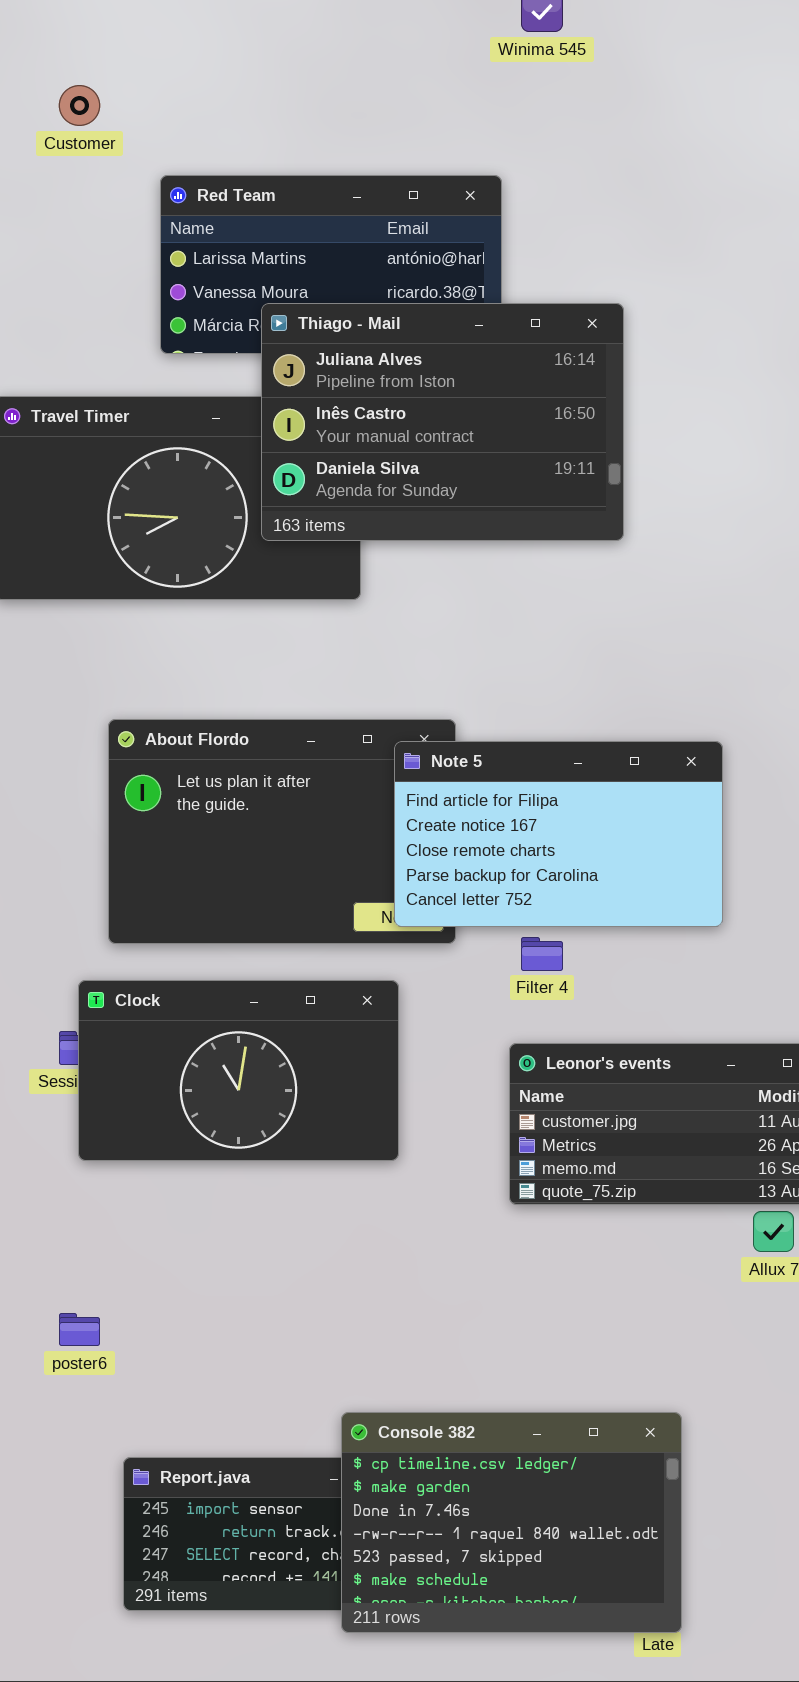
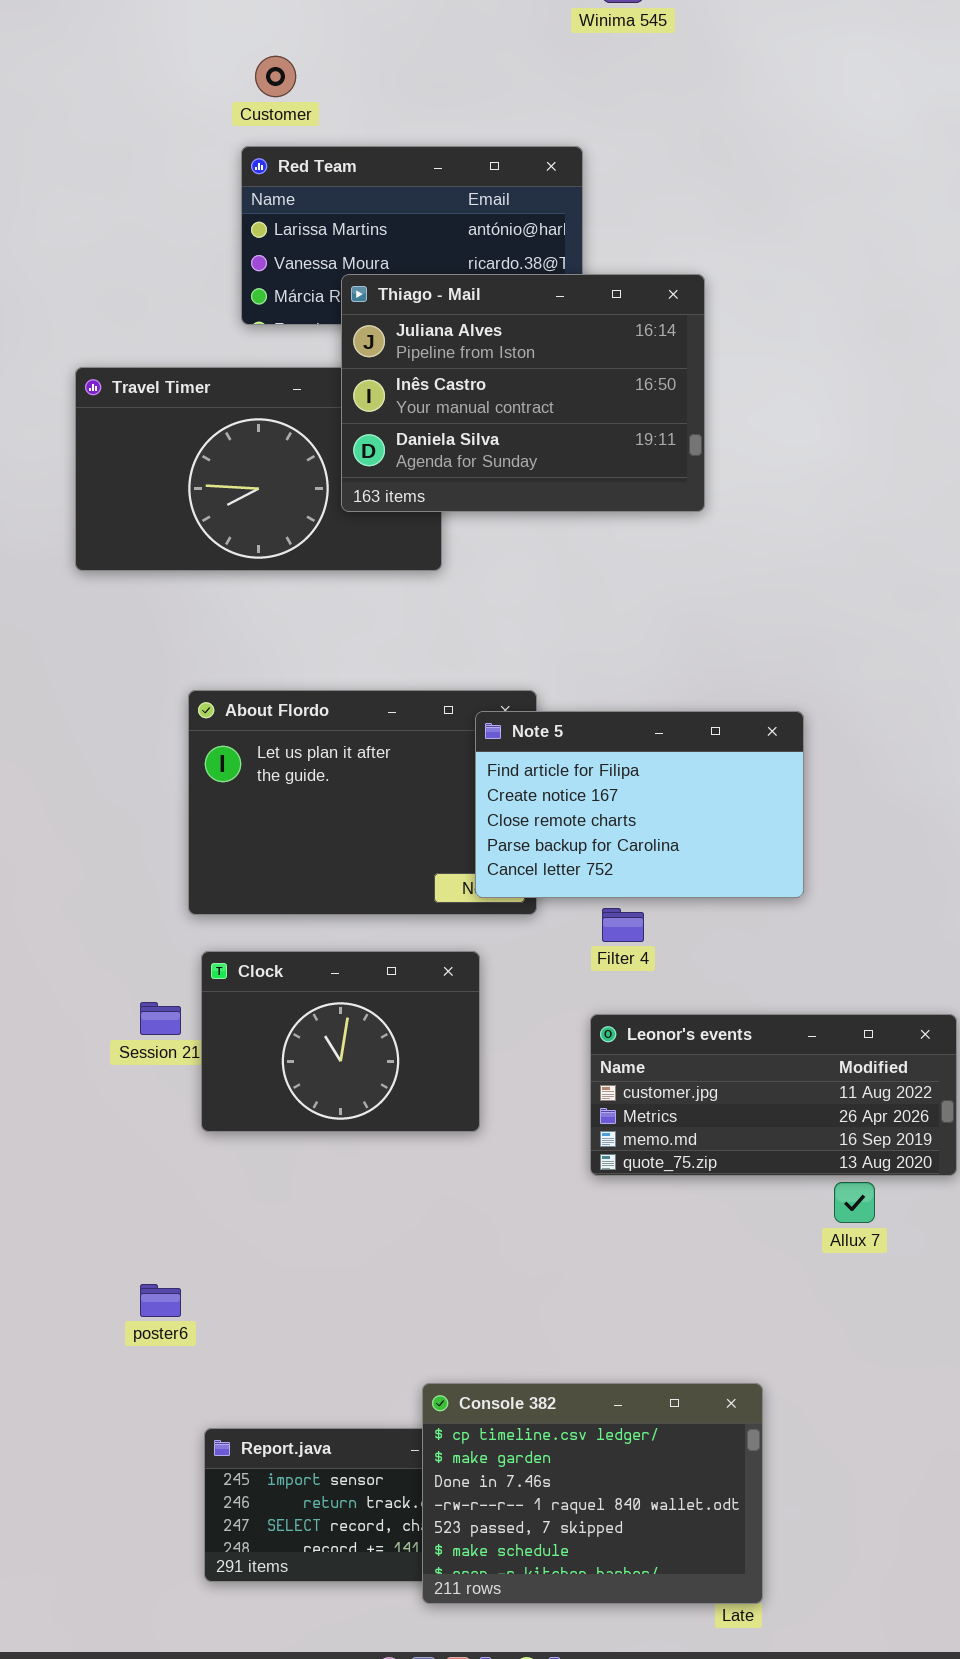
Customer: [59,85,100,126] -> [255,56,296,97], moved
Clock: [78,980,399,1161] -> [201,951,480,1132], resized

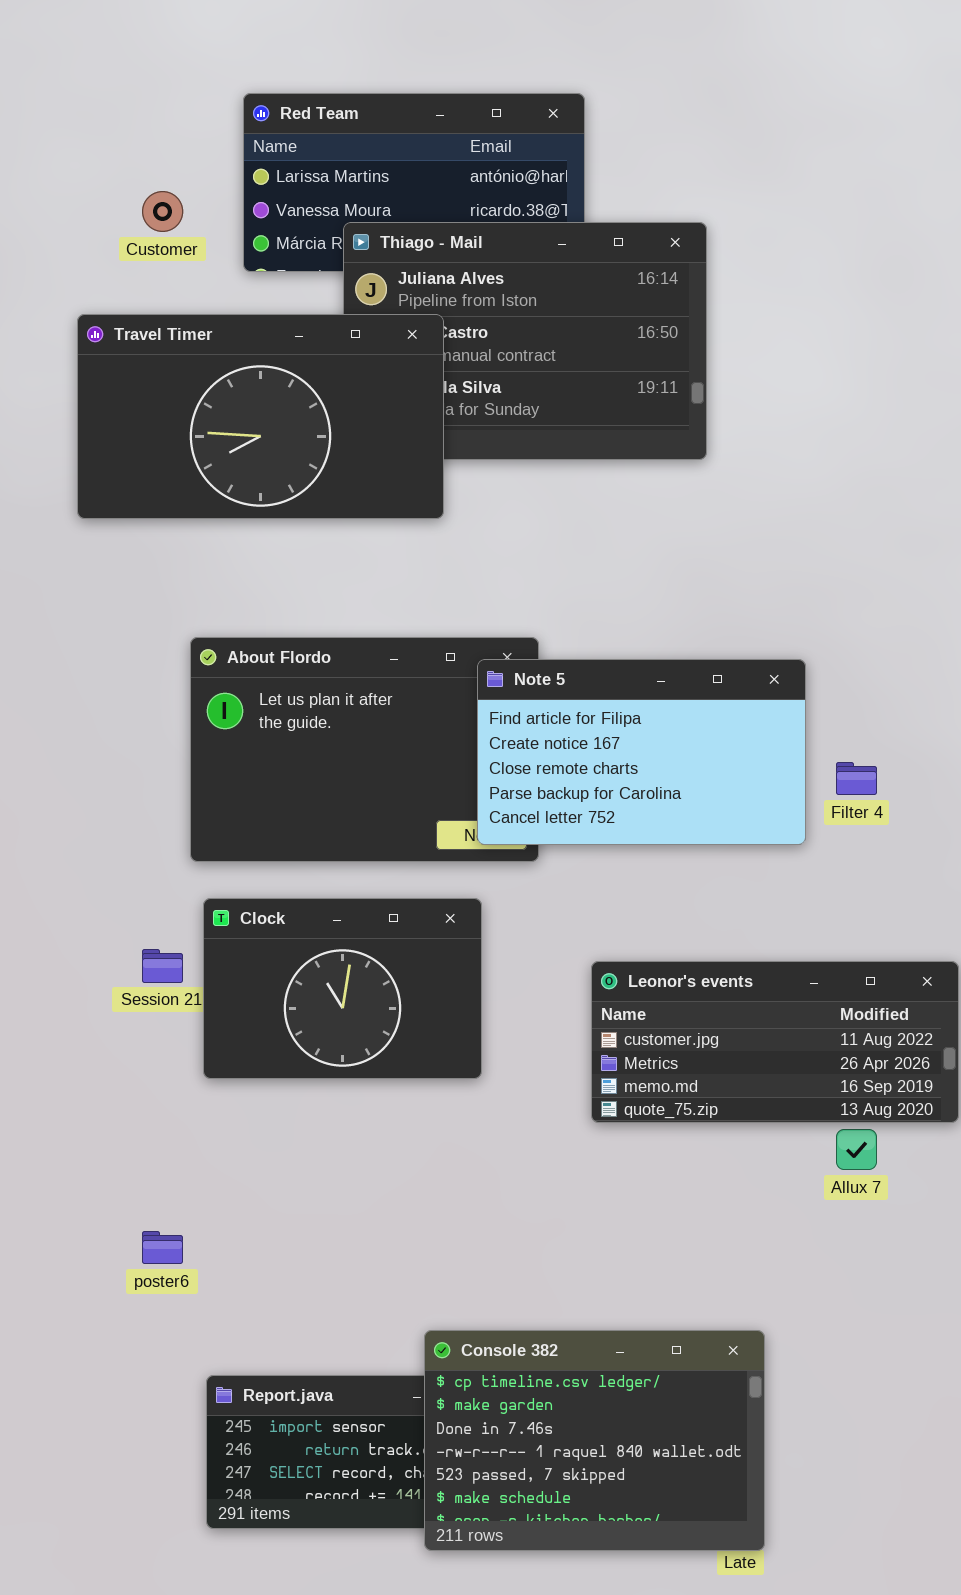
Customer: [255,56,296,97] -> [142,191,183,232], moved
Travel Timer: [75,367,442,571] -> [77,314,444,519], raised
Filter 4: [602,908,644,942] -> [836,762,877,795], moved

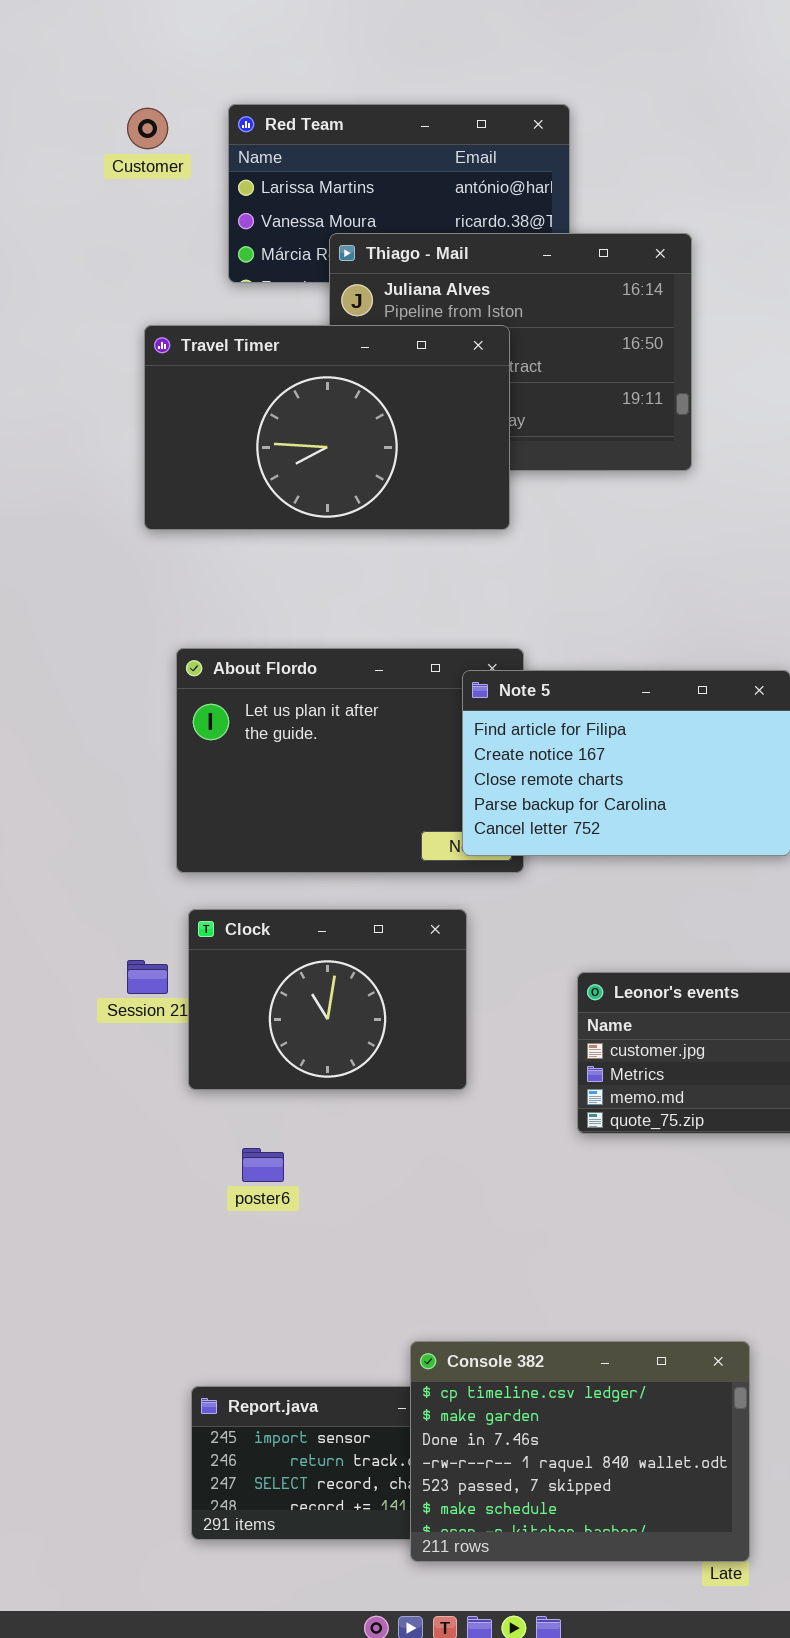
Customer: [142,191,183,232] -> [127,108,168,149], moved
Travel Timer: [77,314,444,519] -> [144,325,510,530], moved
poster6: [142,1231,183,1264] -> [242,1148,284,1182], moved

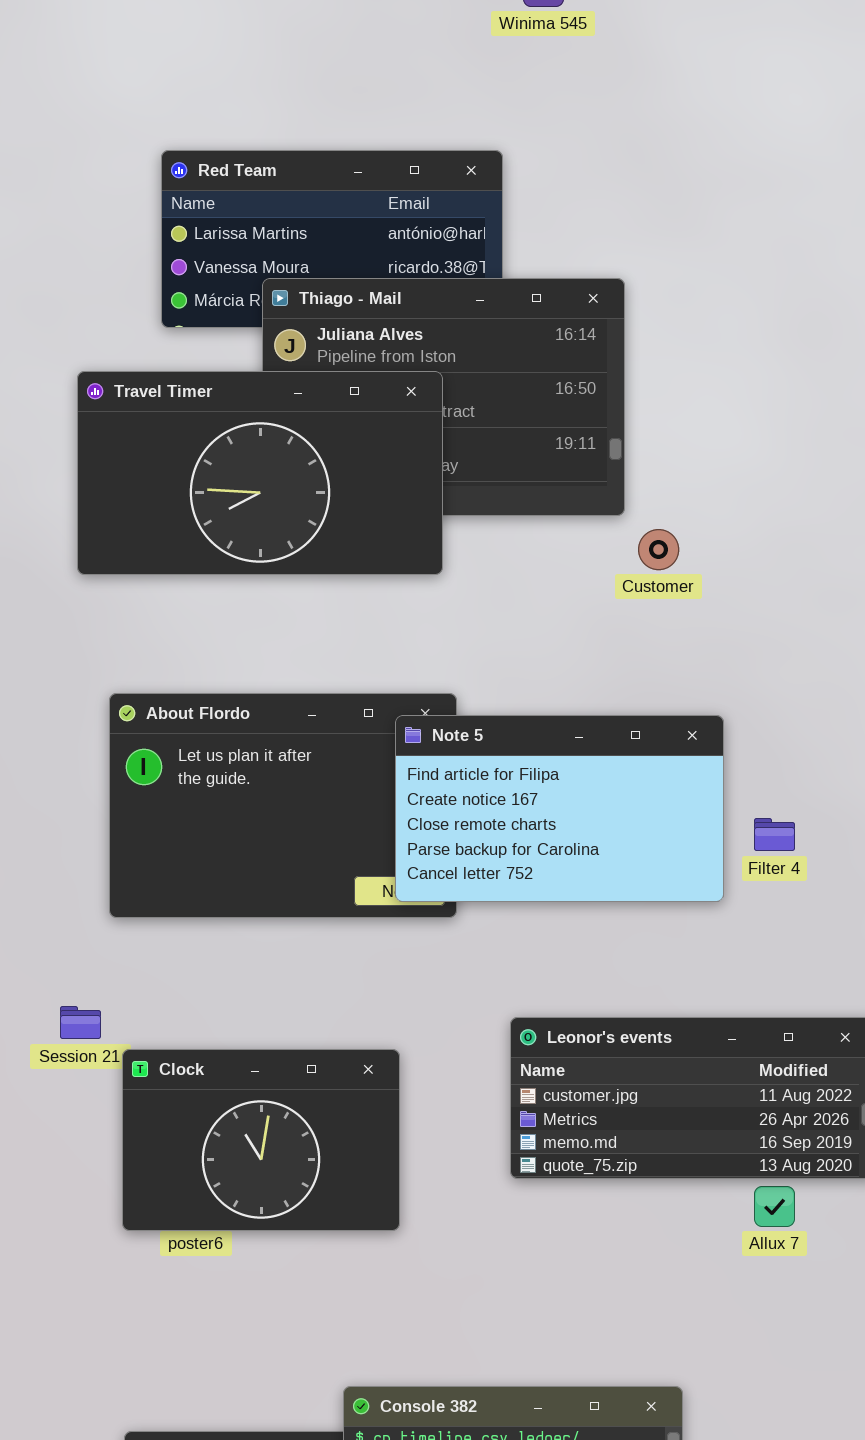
Customer: [127,108,168,149] -> [638,529,679,570], moved
Clock: [188,909,467,1090] -> [122,1049,400,1231], moved

